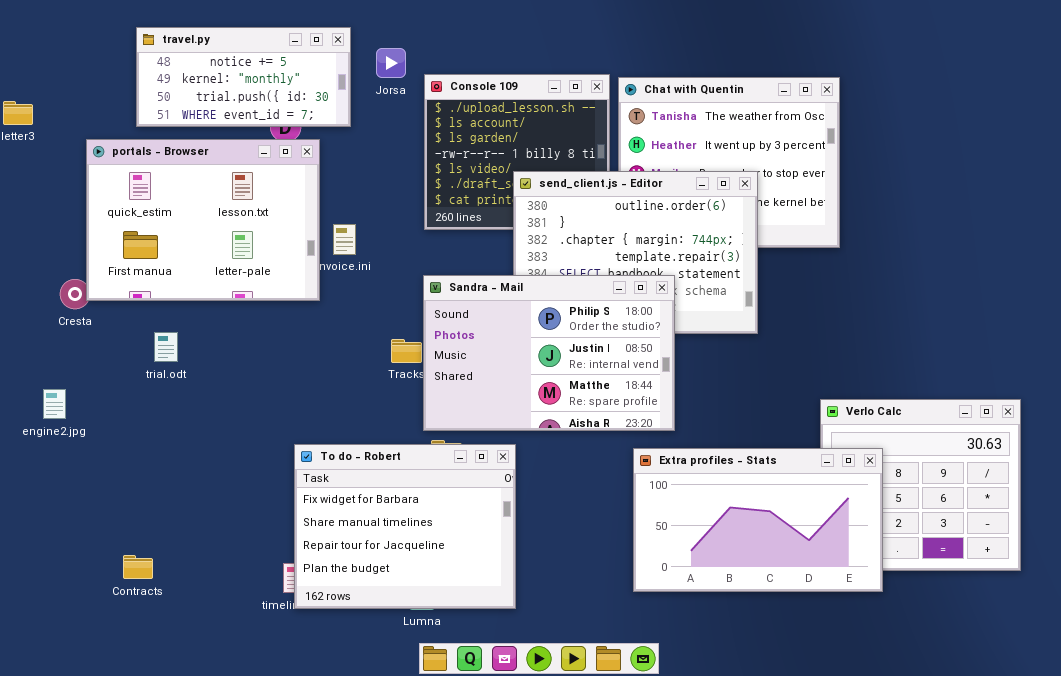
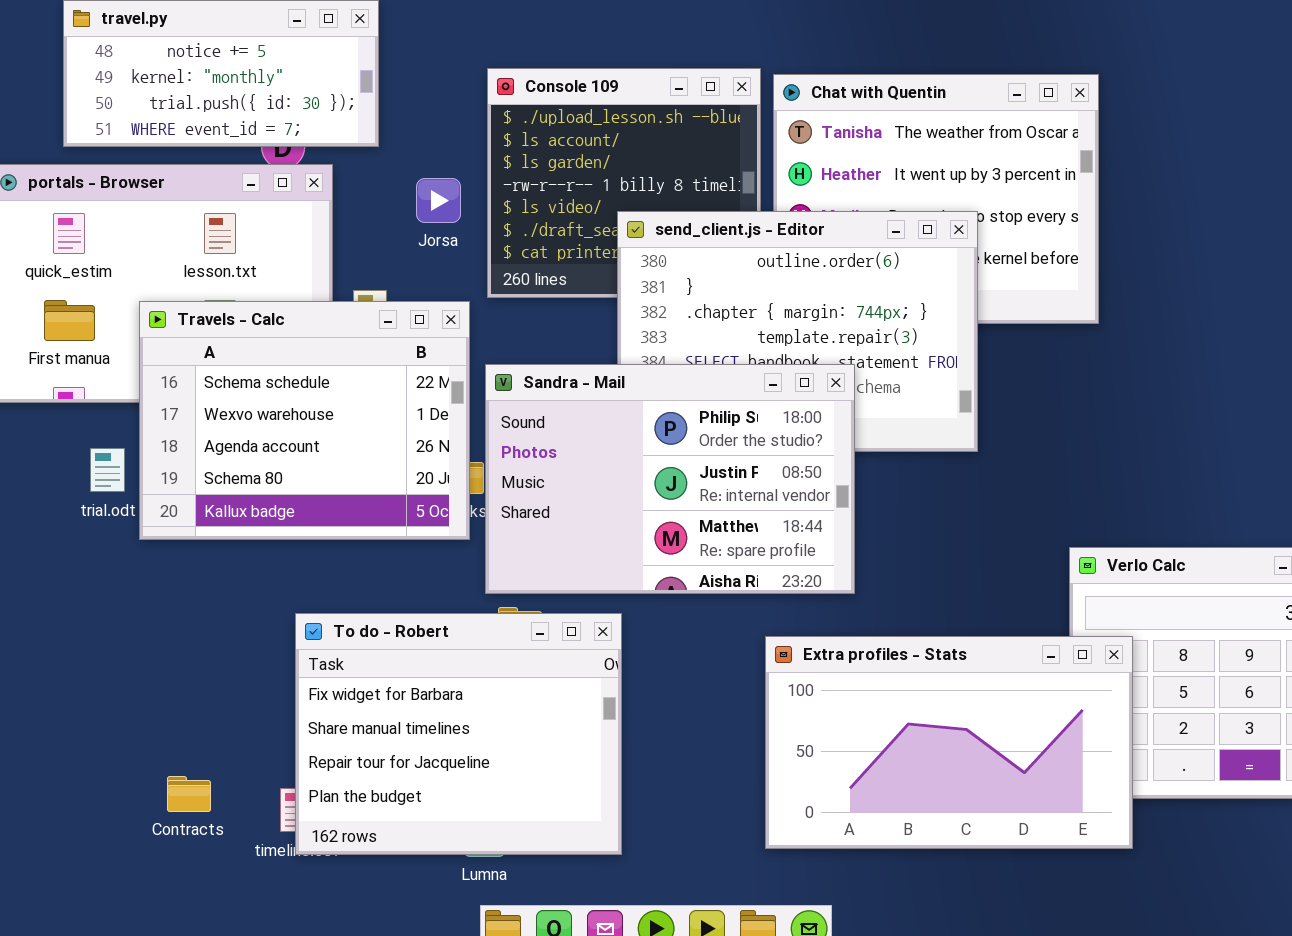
Jorsa: [376,48,406,78] -> [416,178,461,223], moved
Travels - Calc: none -> [139,301,470,540], opened
Extra profiles - Stats: [633,448,883,592] -> [765,636,1133,849], moved
Contracts: [123,555,153,579] -> [167,776,211,812], moved

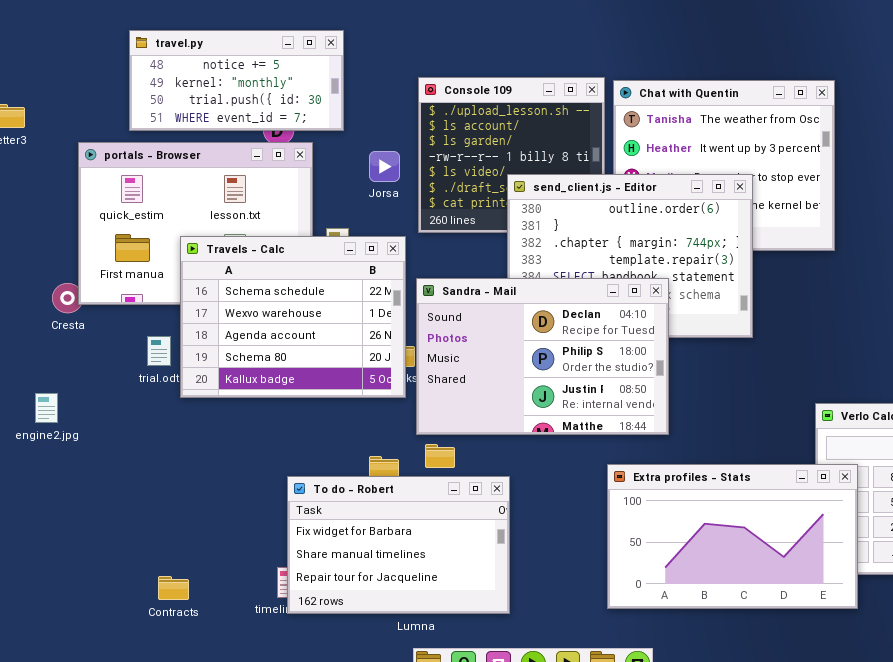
Sandra - Mail: [485,364,855,594] -> [416,278,669,435], scrolled up 1 row
To do - Robert: [295,613,622,855] -> [287,476,510,614], resized
Contracts: [167,776,211,812] -> [158,576,189,600], moved

